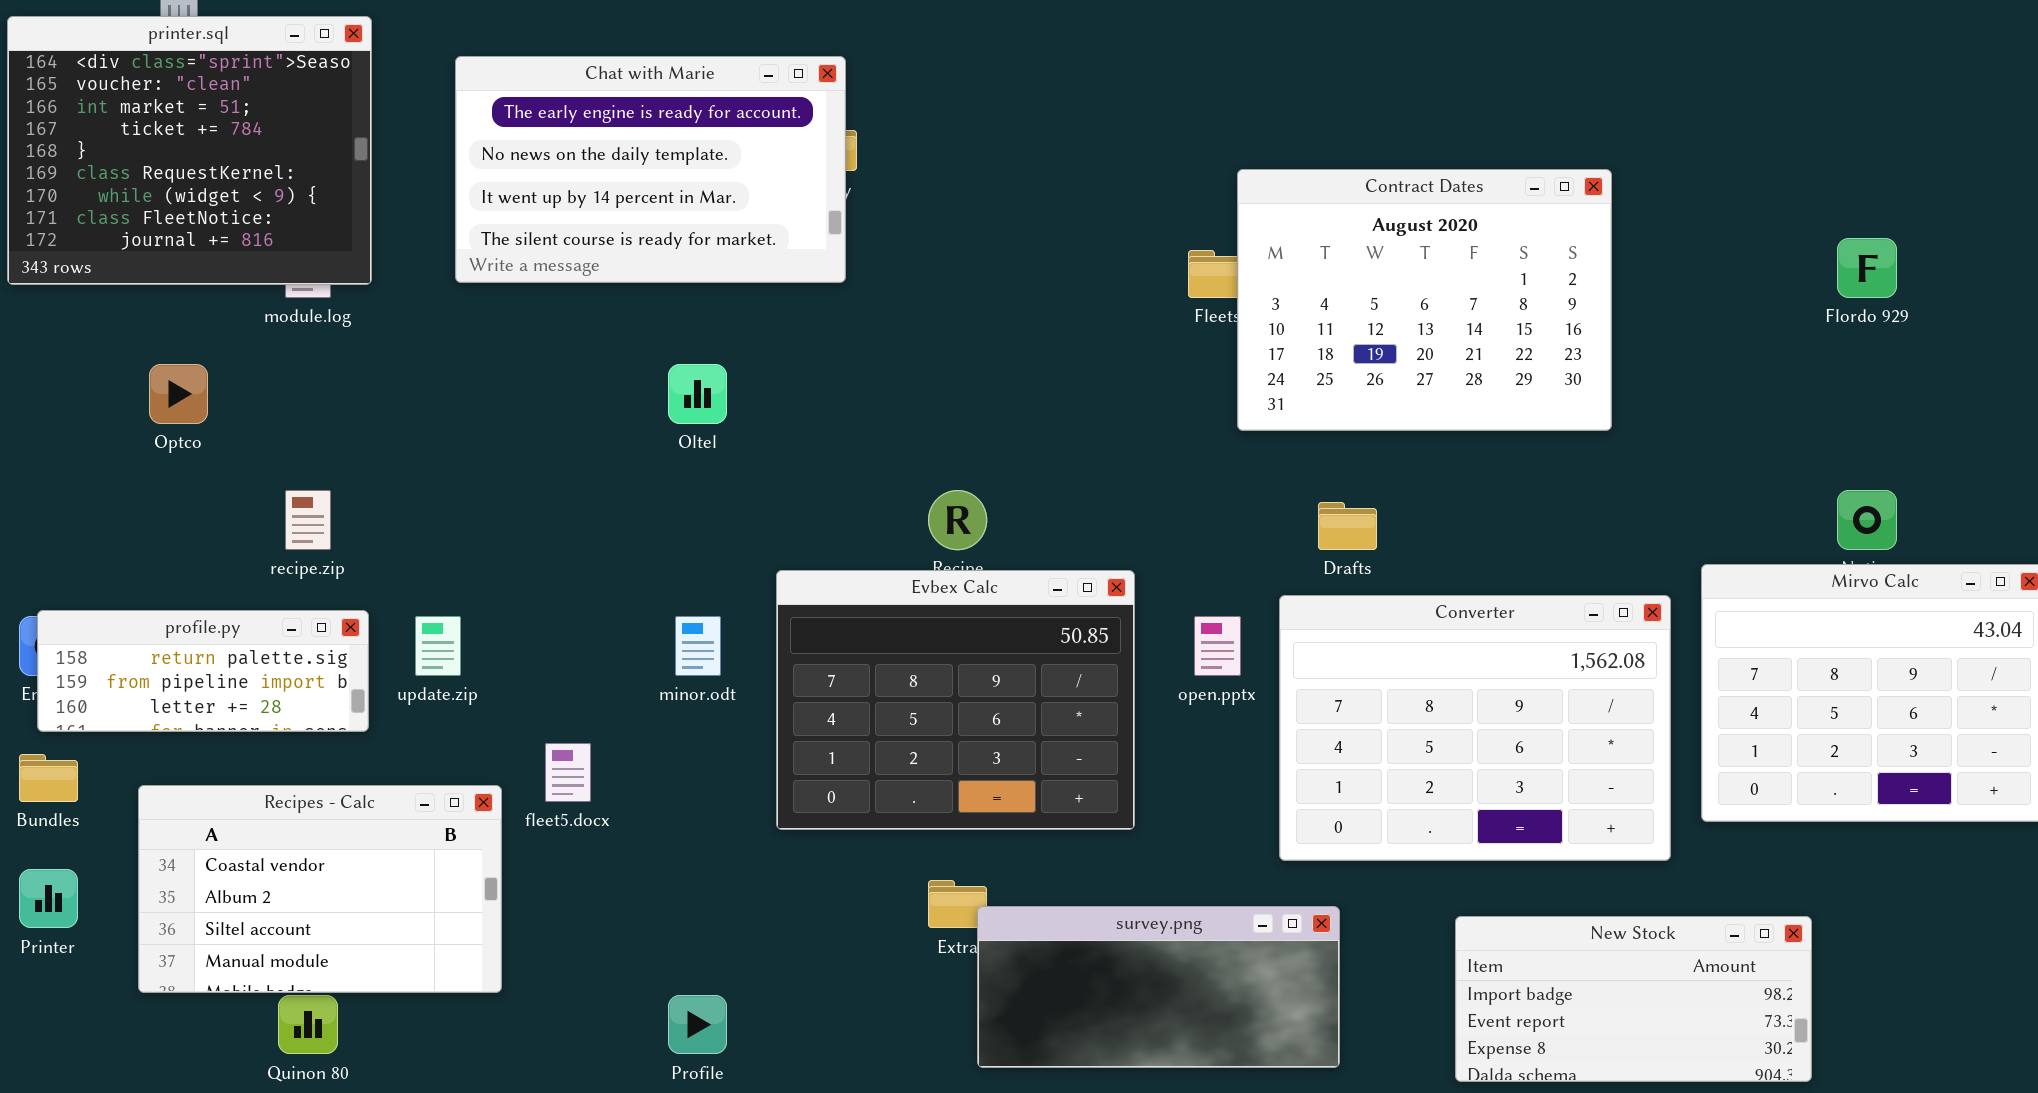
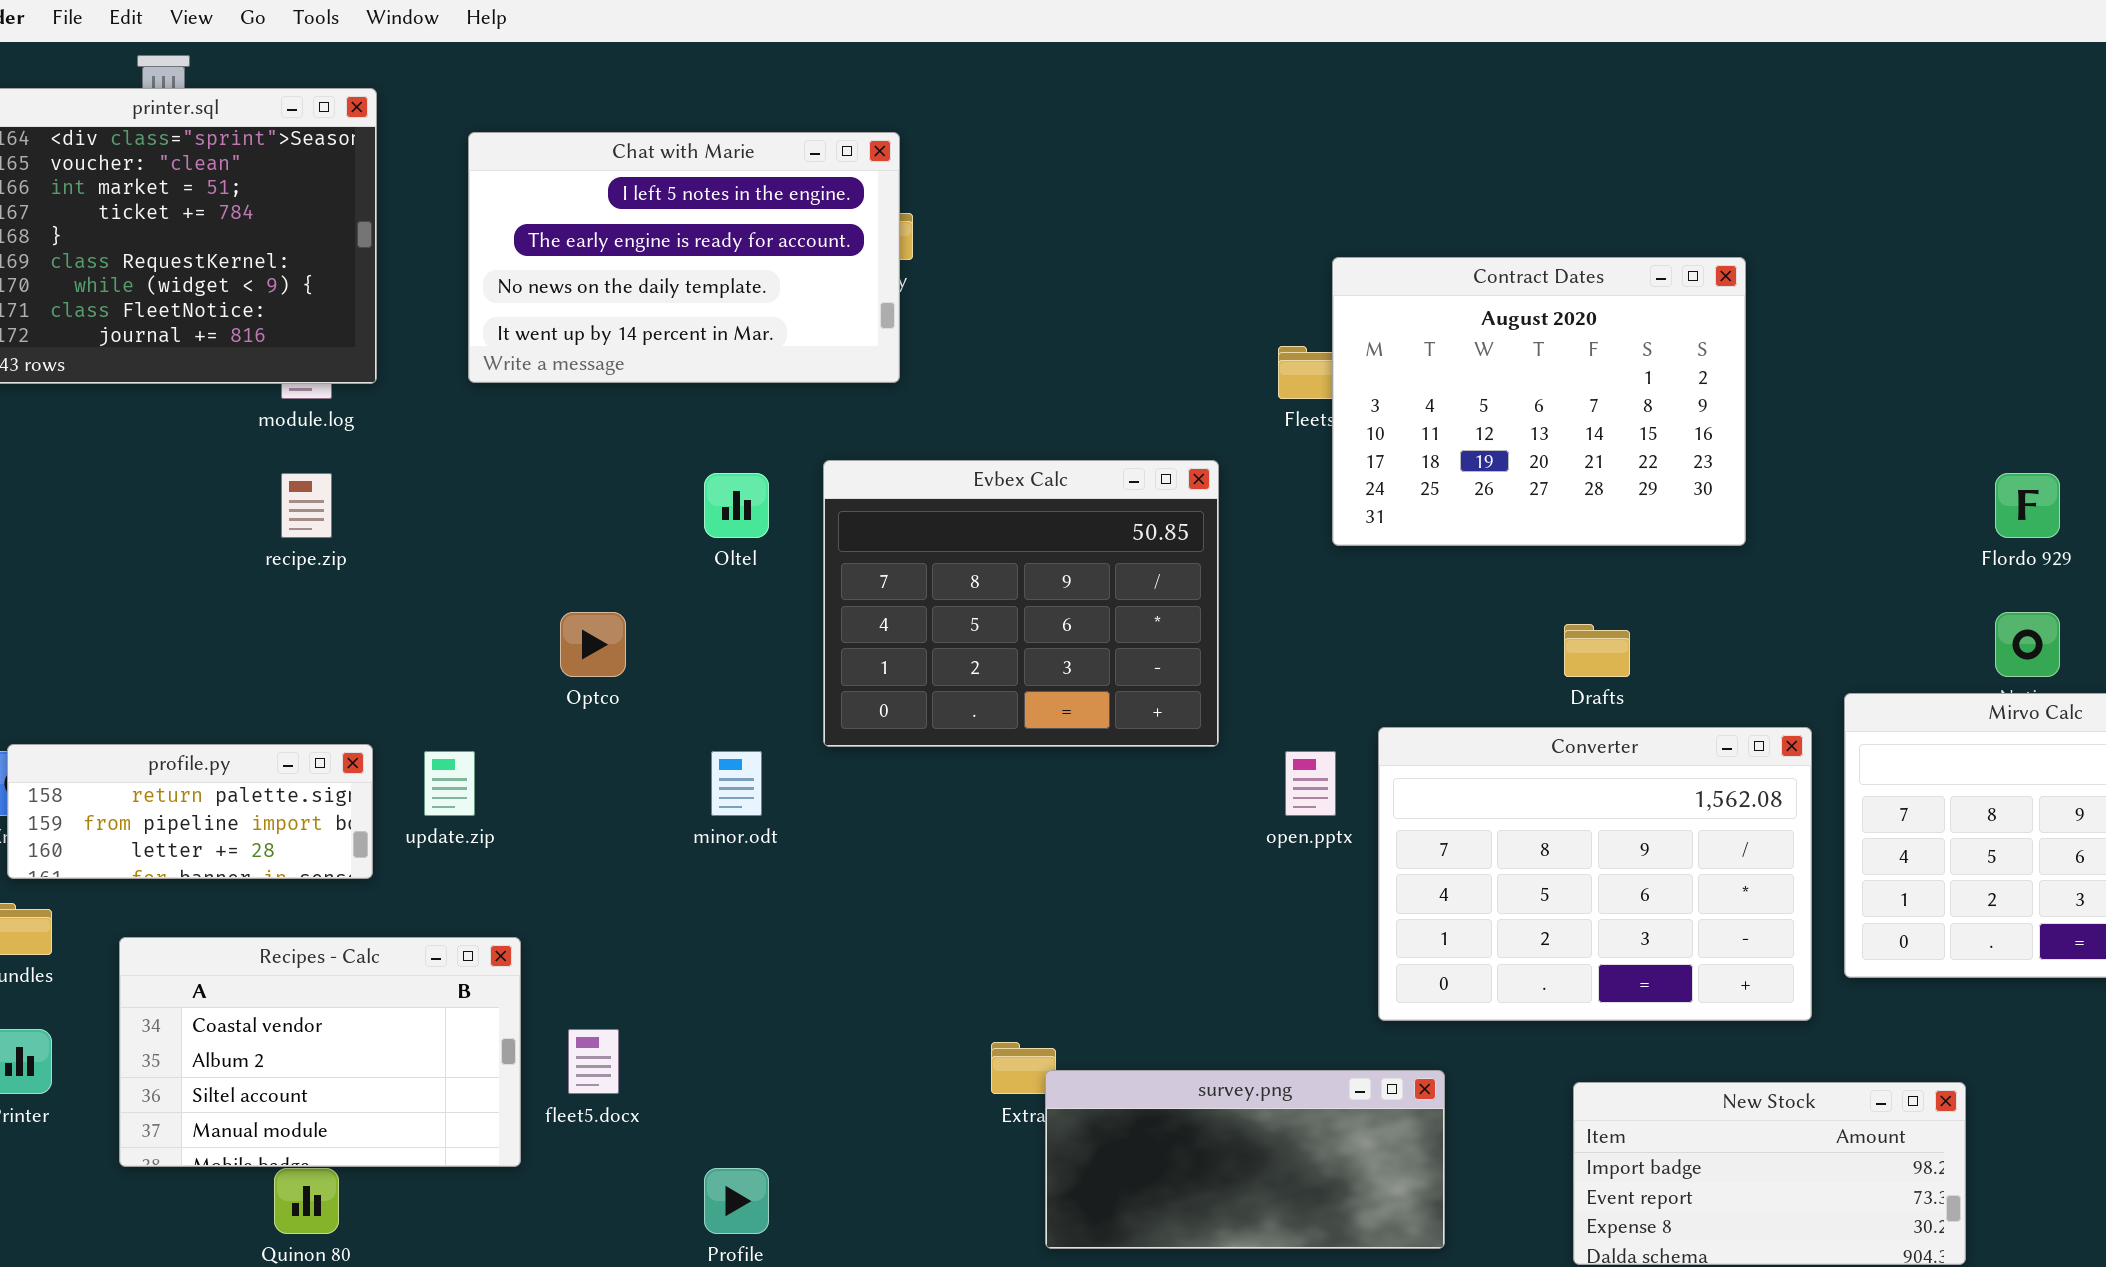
Chat with Marie: [455,56,846,283] -> [468,132,900,383], scrolled up 1 row
Flordo 929: [1837,238,1897,298] -> [1995,473,2060,538], moved
Optco: [149,364,208,424] -> [560,612,626,677], moved
recipe.zip: [285,490,331,550] -> [281,473,332,538], moved
Drafts: [1318,502,1377,550] -> [1564,624,1630,677], moved
Evbex Calc: [776,570,1135,830] -> [823,460,1219,747], moved
fleet5.docx: [545,743,591,802] -> [568,1029,619,1094], moved

